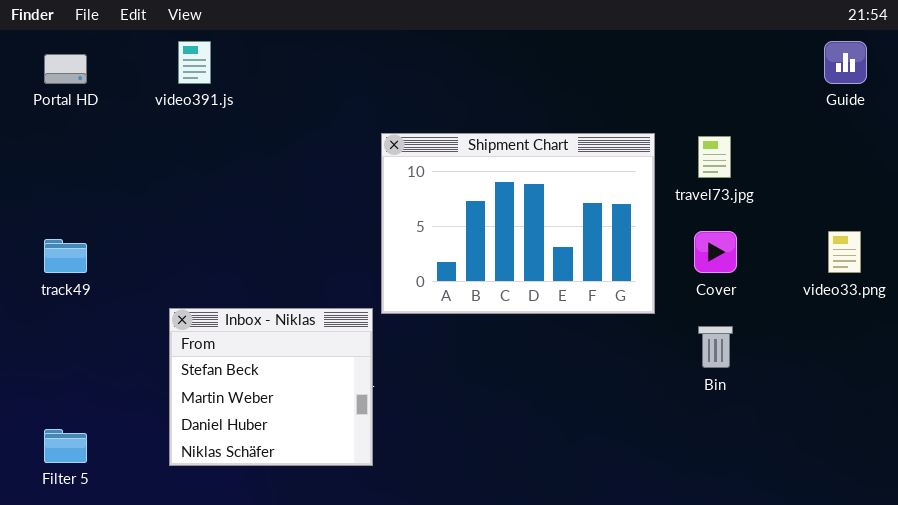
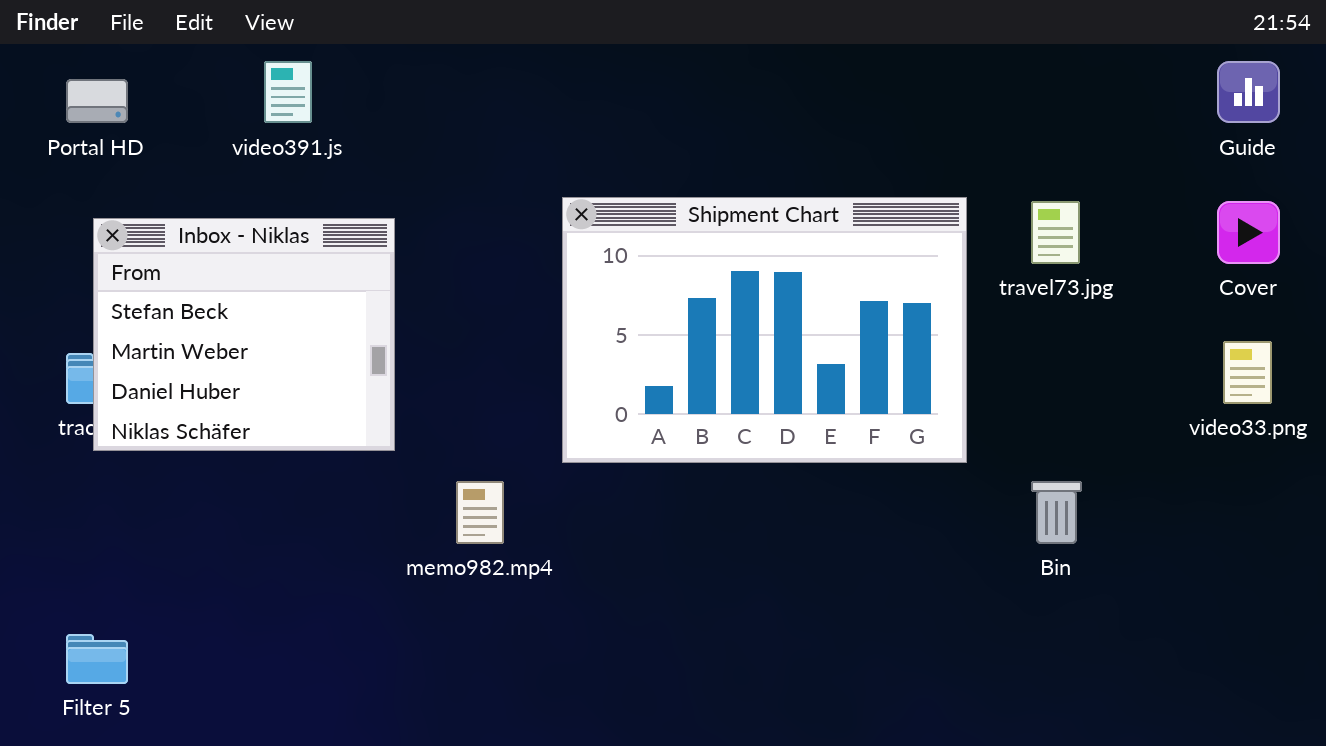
Cover: [694,231,737,273] -> [1217,201,1280,264], moved
Inbox - Niklas: [169,308,373,466] -> [93,218,395,451], moved

